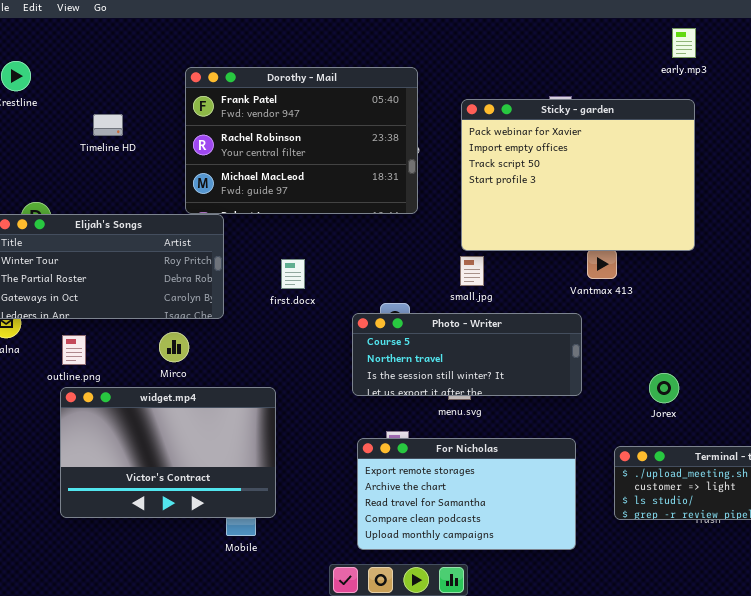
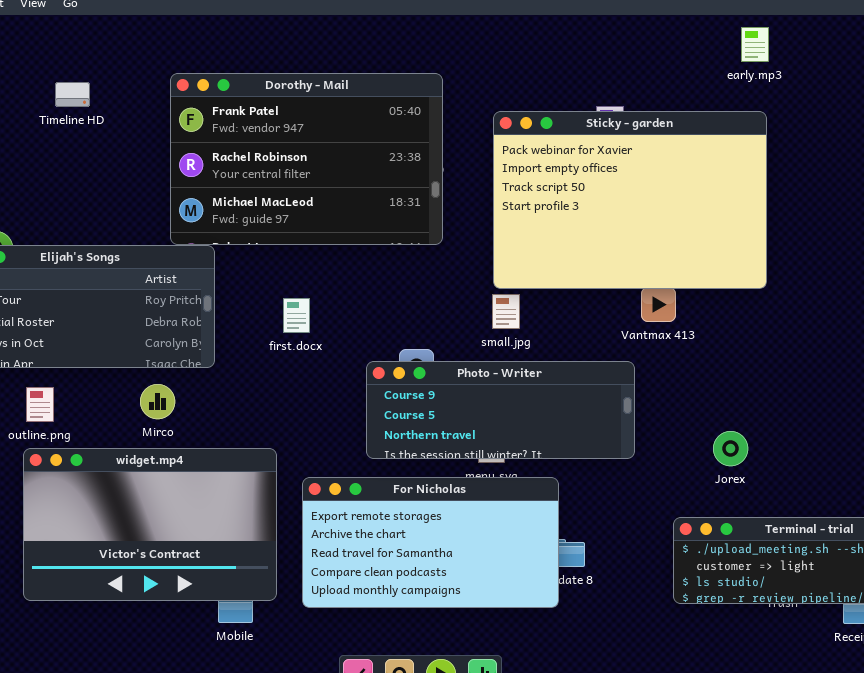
Timeline HD: [93,114,123,136] -> [55,82,90,107], moved
Photo - Writer: [352,313,582,396] -> [366,361,635,459], scrolled up 1 row
For Nicholas: [357,438,576,550] -> [302,477,559,608], moved

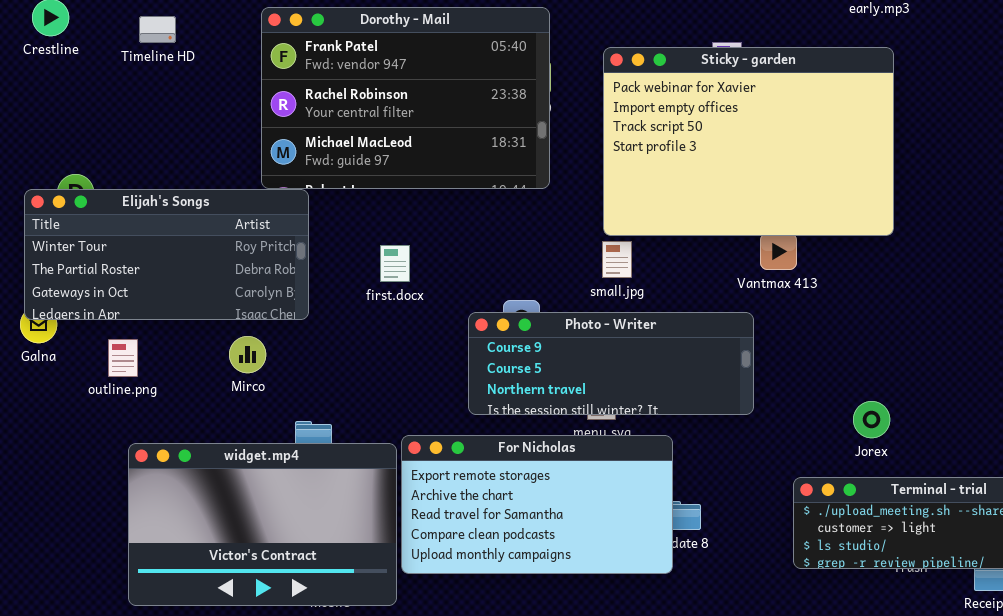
Jorex: [713,431,748,466] -> [853,401,890,438], moved
widget.mp4: [23,448,277,601] -> [128,443,397,606], moved

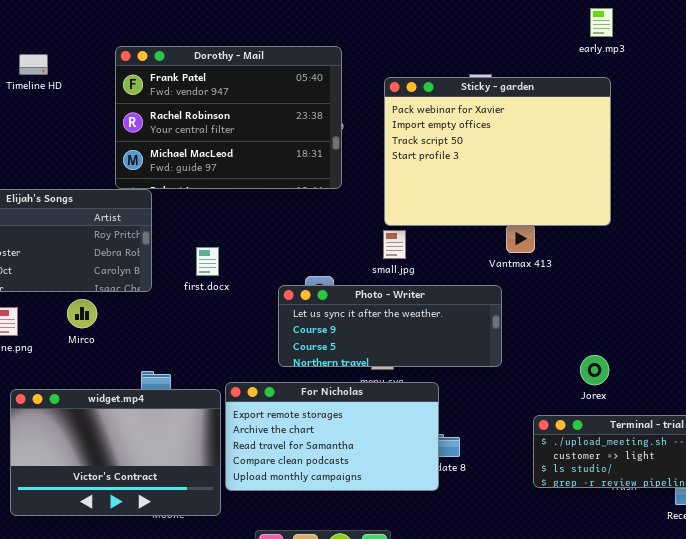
first.docx: [380,245,410,282] -> [196,247,219,276], moved
Photo - Writer: [468,312,754,415] -> [278,285,502,367], scrolled up 1 row
Mirco: [229,336,266,373] -> [67,299,97,328], moved

